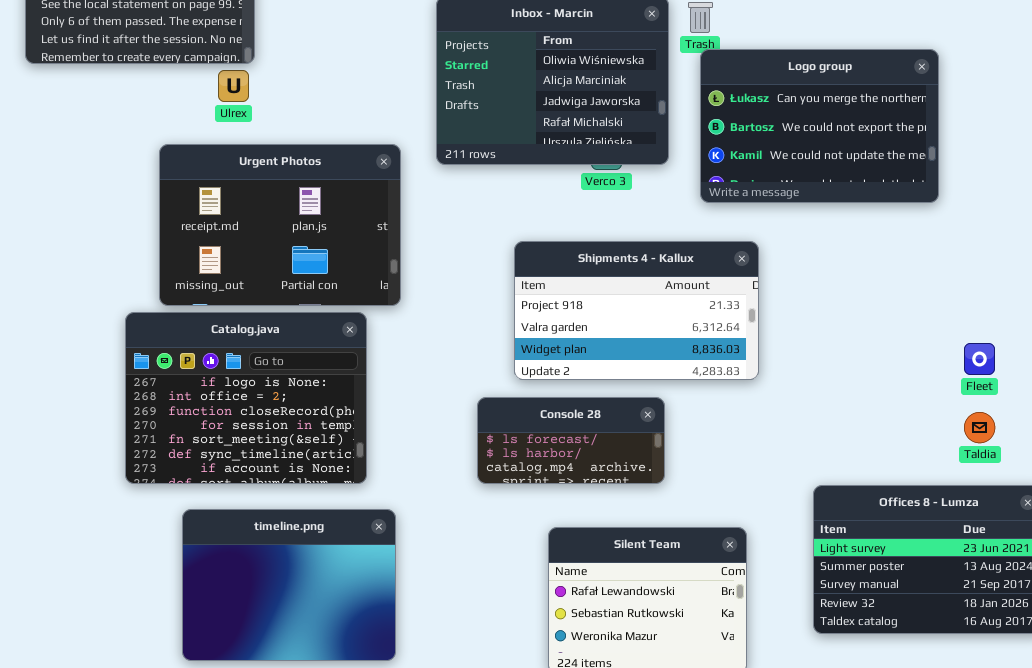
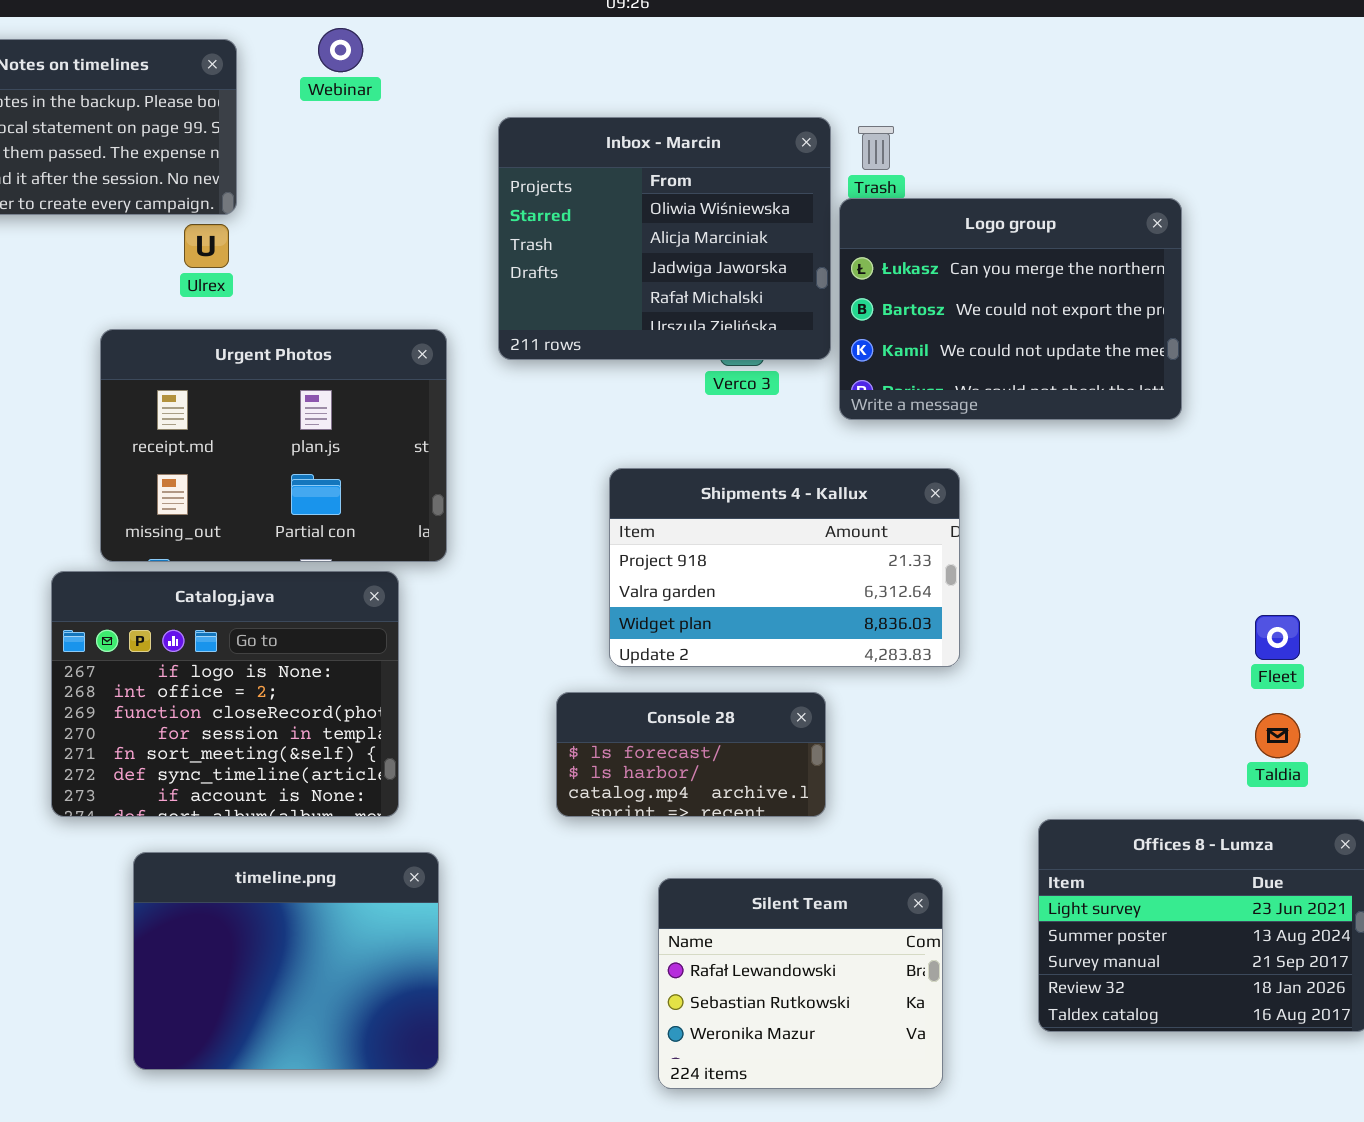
Logo group: [700,49,939,203] -> [839,198,1182,420], moved

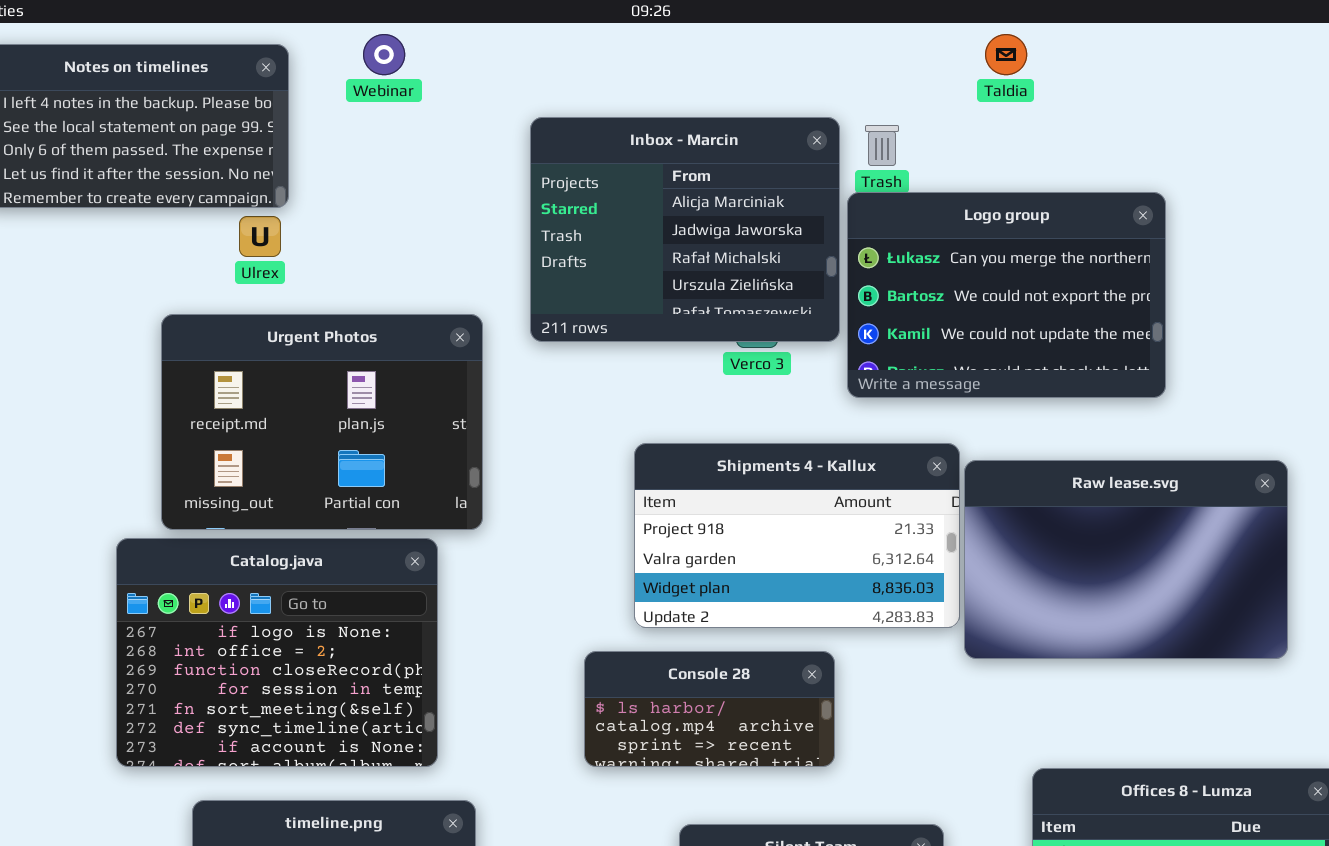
Inbox - Marcin: [498,117,831,360] -> [530,117,840,342], scrolled down 1 row
Raw lease.svg: none -> [964,460,1288,659], opened
Console 28: [556,692,826,817] -> [584,651,835,767], scrolled down 1 row
Taldia: [1255,713,1300,758] -> [985,34,1027,75], moved

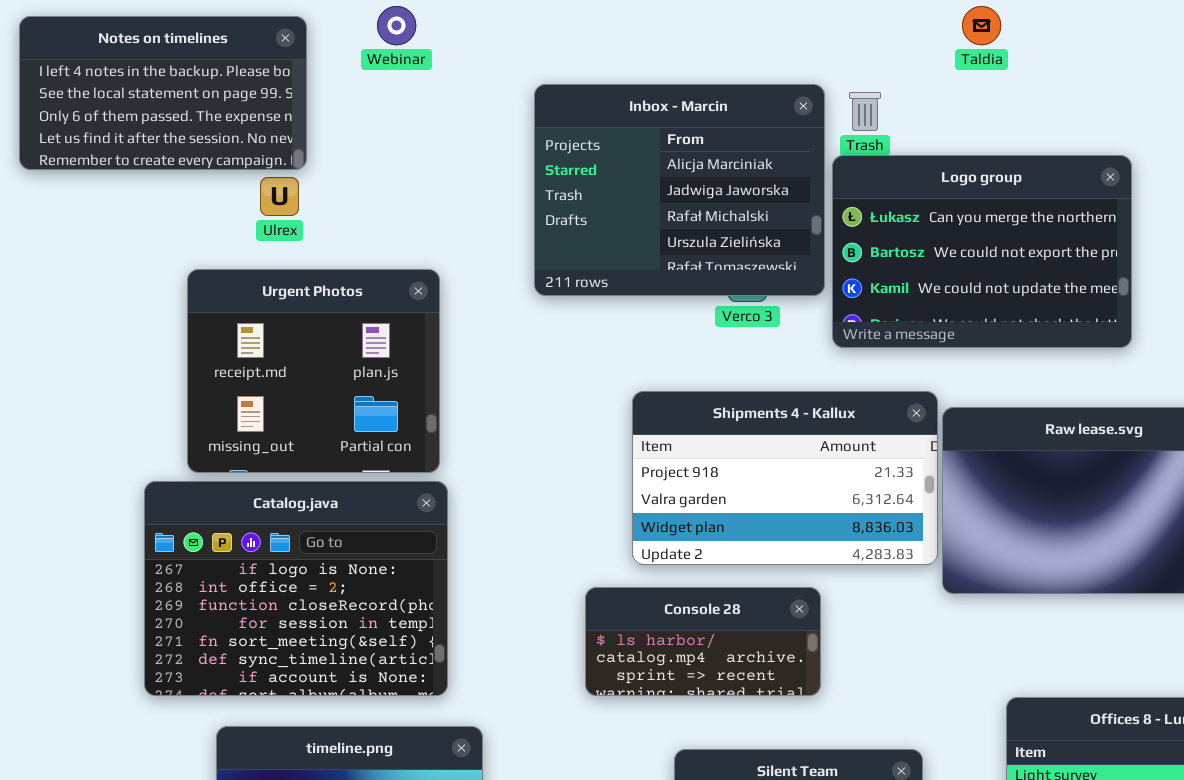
Urgent Photos: [161,314,483,530] -> [187,269,440,473], resized

